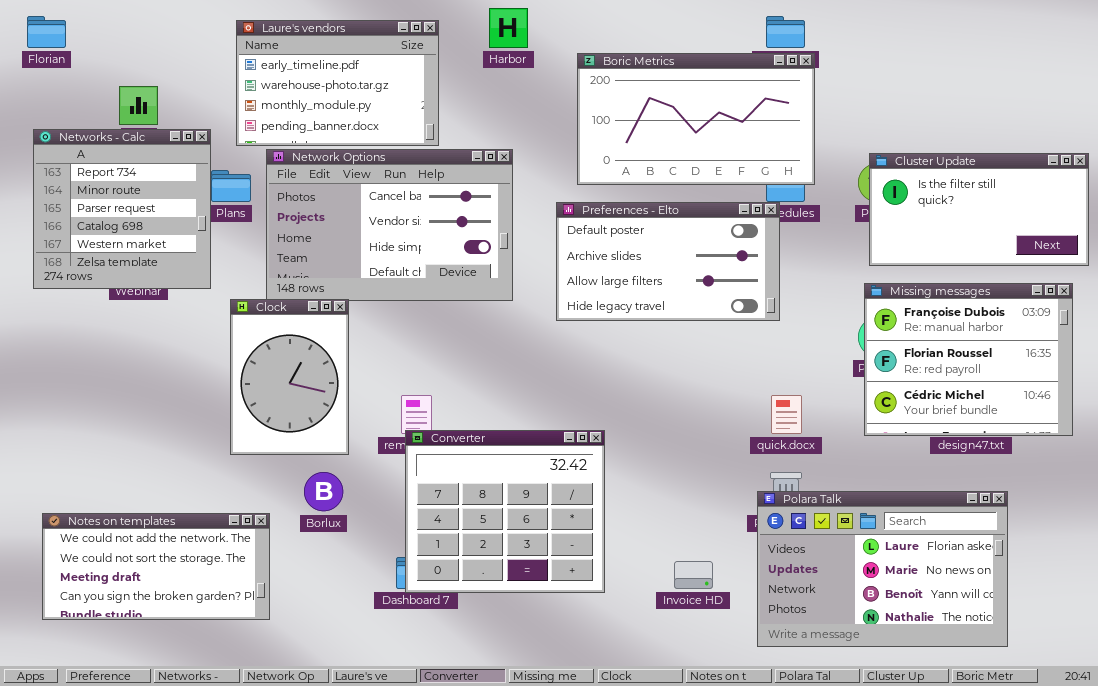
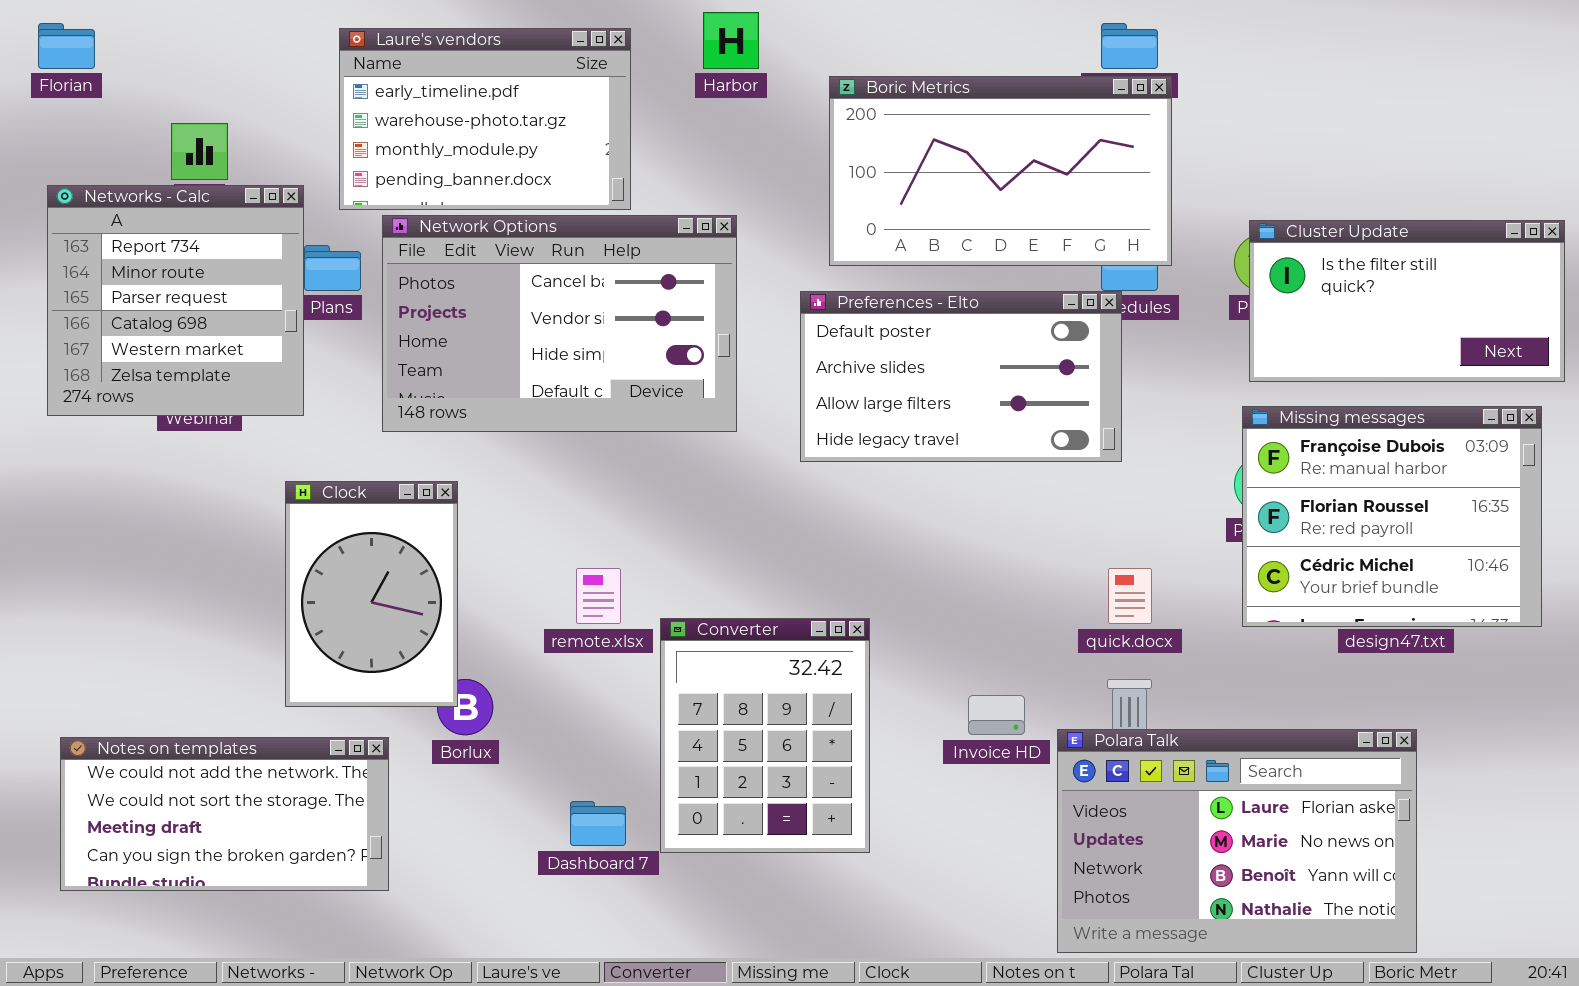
Clock: [230,299,349,455] -> [285,481,458,707], moved
Converter: [405,430,605,593] -> [660,618,870,853], resized
Polara Talk: [757,491,1008,647] -> [1057,729,1417,953], moved
Invoice HD: [674,561,713,589] -> [968,695,1025,735], moved

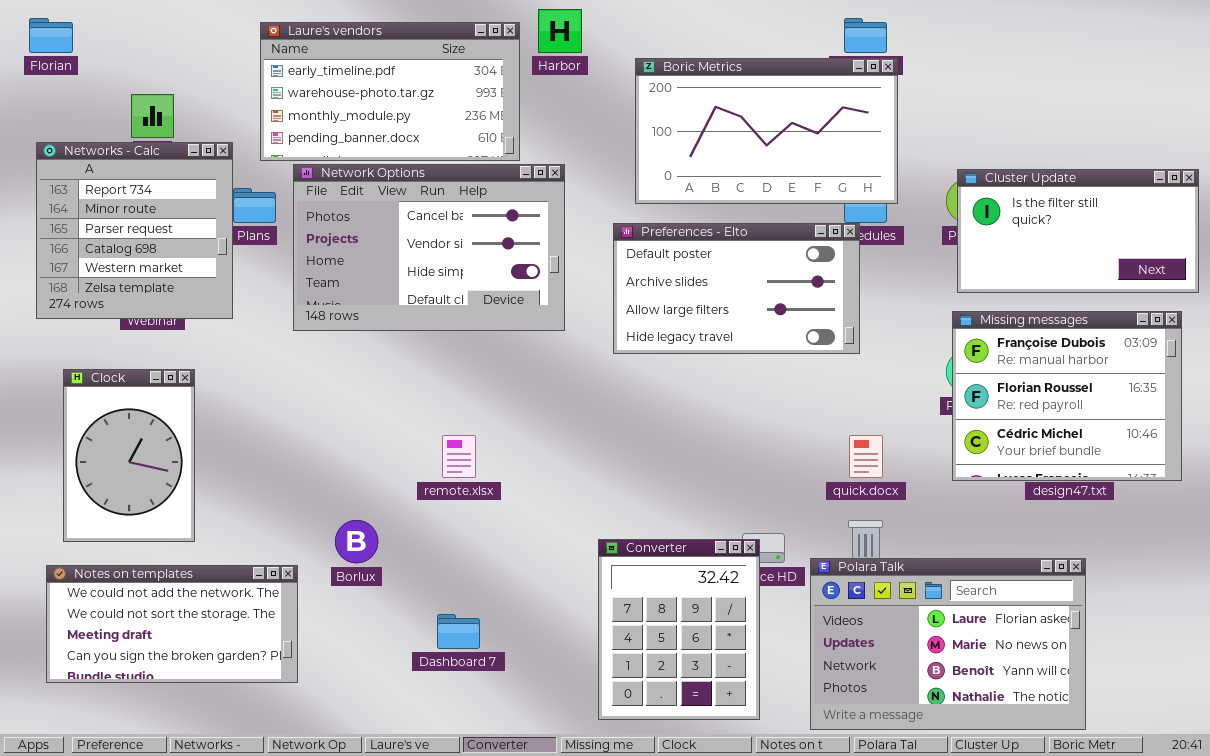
Laure's vendors: [339,28,631,210] -> [260,22,520,161], resized
Clock: [285,481,458,707] -> [63,369,195,542], moved
Converter: [660,618,870,853] -> [598,539,760,720], moved

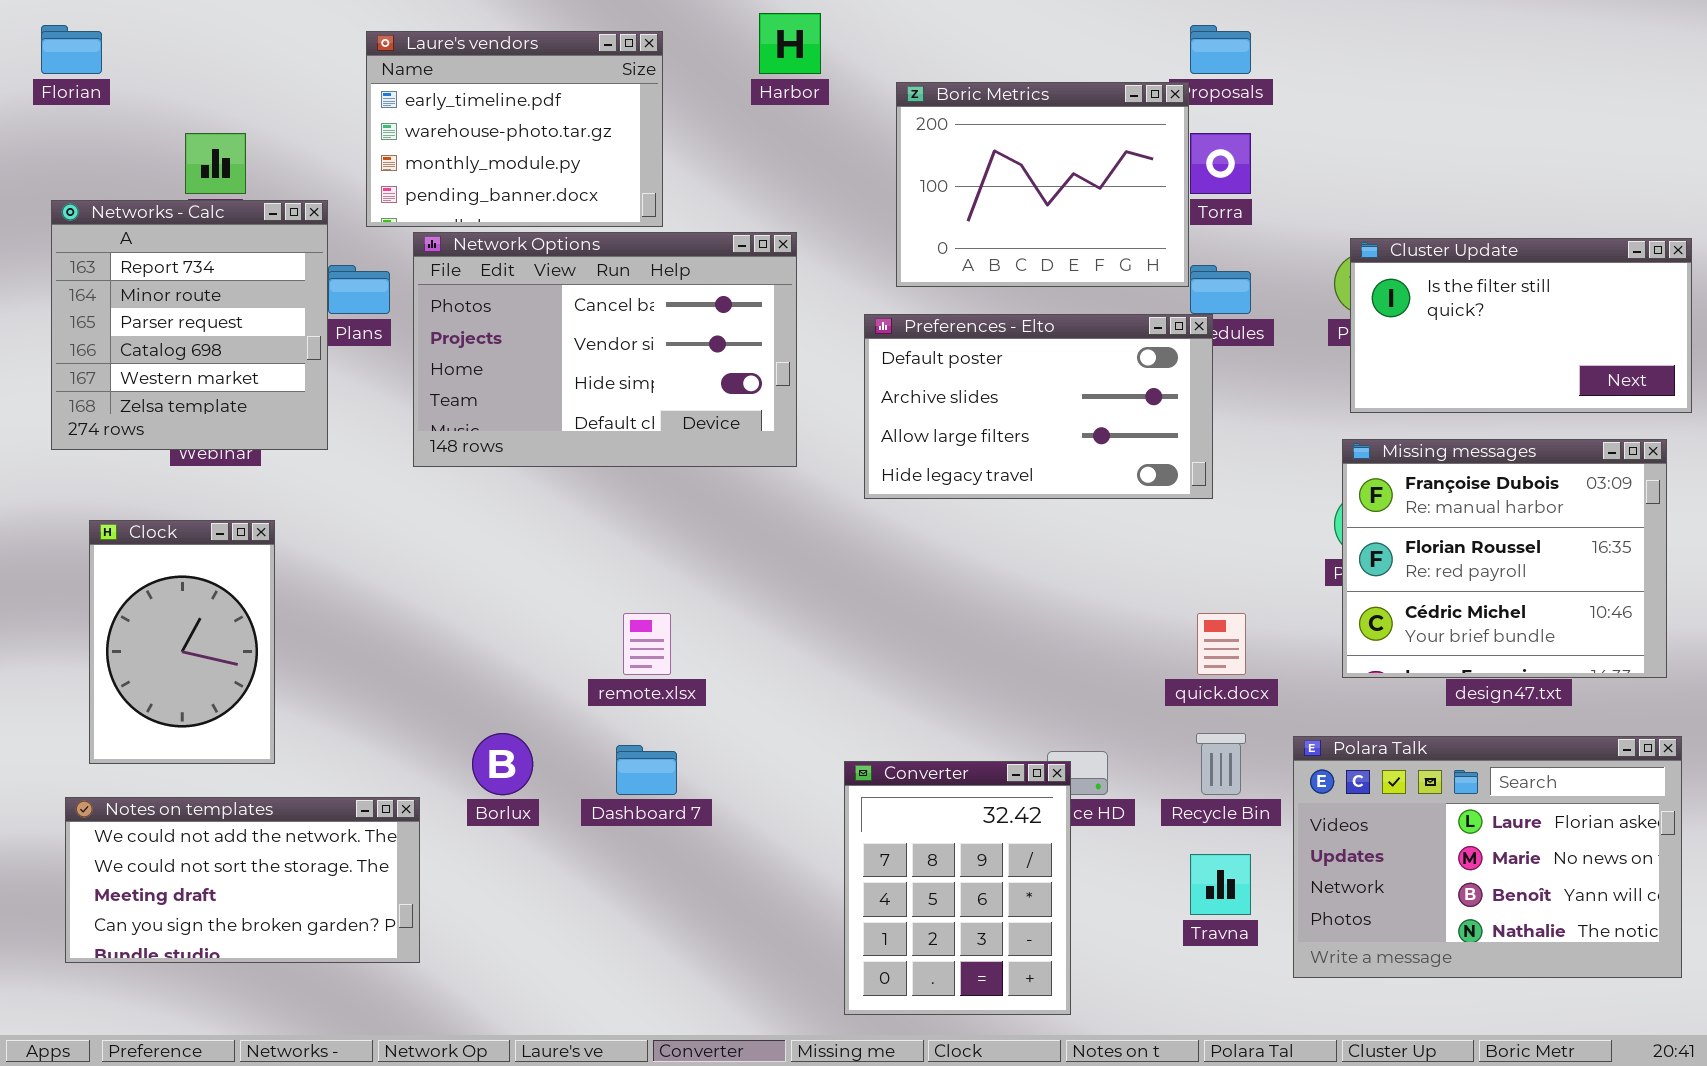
Laure's vendors: [260,22,520,161] -> [366,31,663,227], resized
Boric Metrics: [635,58,898,204] -> [896,82,1189,287], resized
Polara Talk: [810,558,1086,730] -> [1293,736,1682,978], moved
Dashboard 7: [437,614,480,649] -> [616,745,677,795], moved

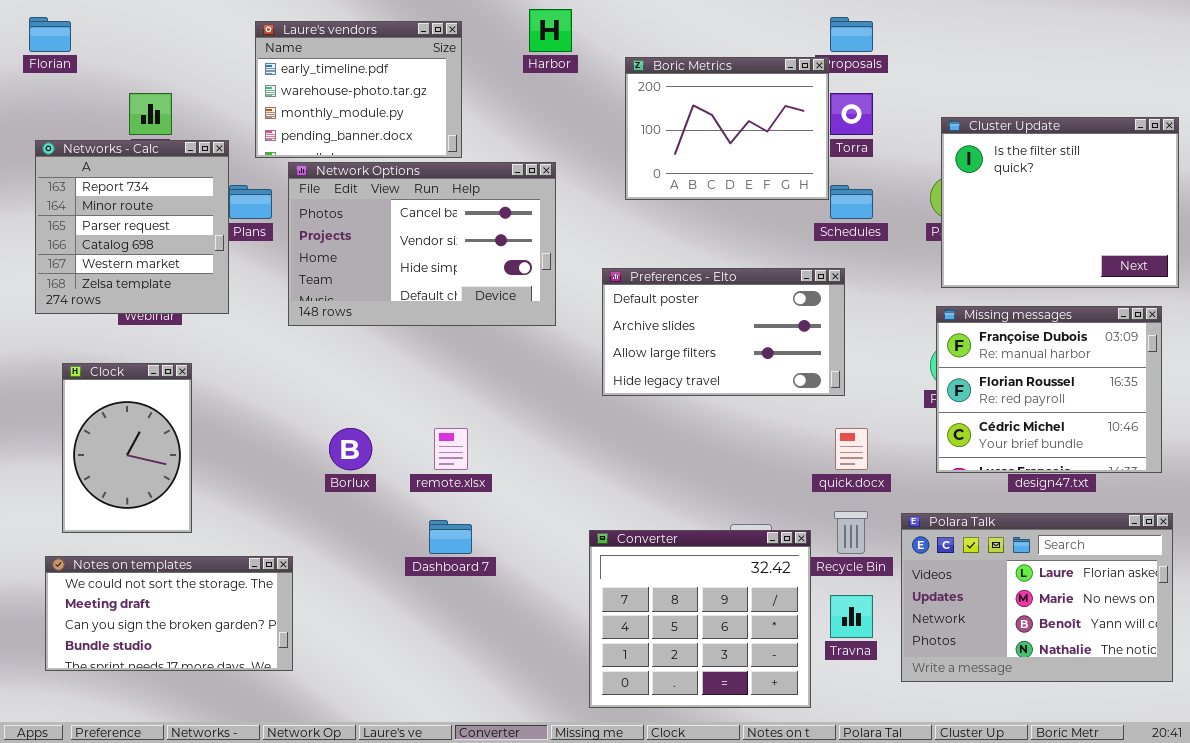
Cluster Update: [1350,238,1692,413] -> [941,117,1179,288], resized
Preferences - Elto: [864,314,1213,499] -> [602,268,845,396], moved
Borlux: [472,733,533,795] -> [329,428,372,470], moved
Converter: [844,761,1071,1015] -> [589,530,811,708], resized
Notes on templates: [65,797,420,963] -> [45,556,293,671], scrolled down 1 row

